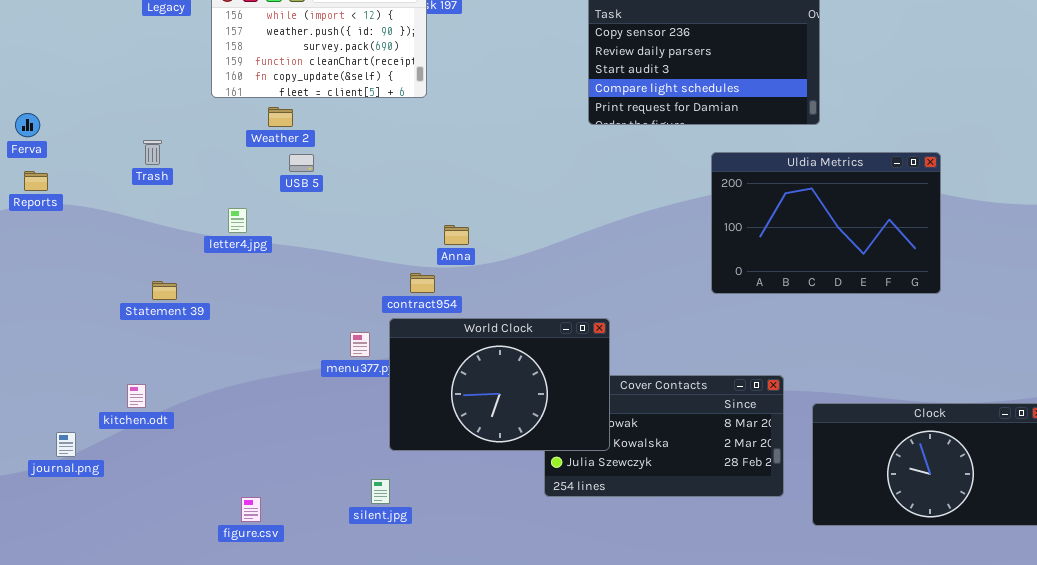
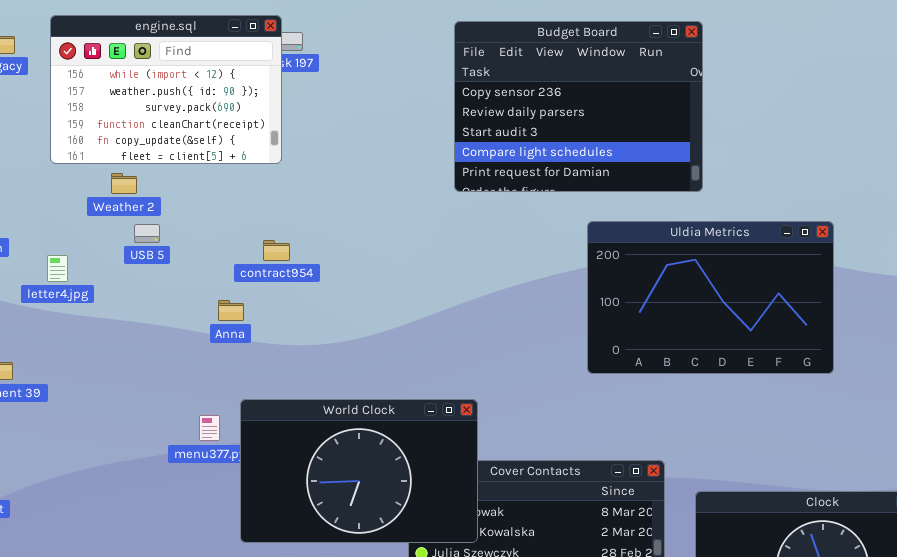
letter4.jpg: [228,208,247,233] -> [47,255,68,282], moved
Anna: [444,225,469,245] -> [218,300,244,321], moved
contract954: [410,273,435,293] -> [263,240,290,261], moved

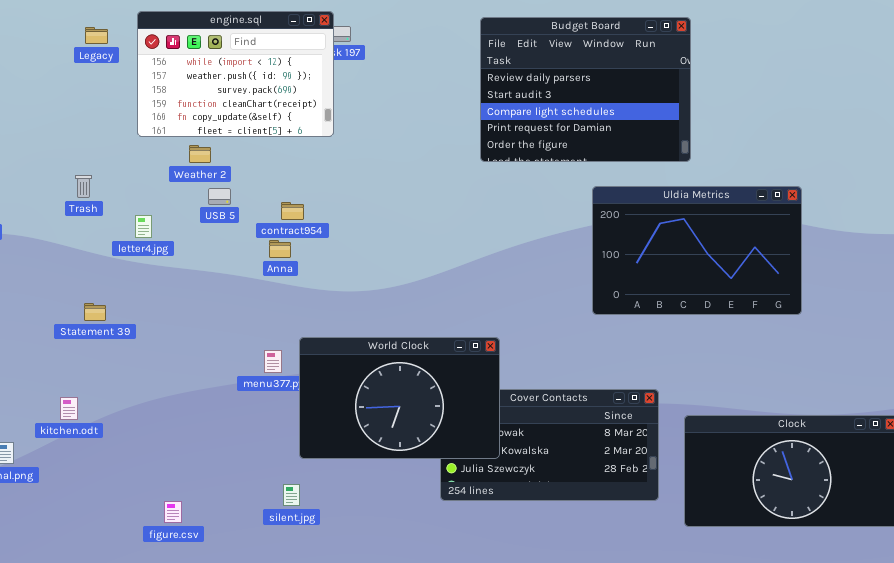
Budget Board: [454,21,703,192] -> [480,17,691,162], scrolled down 1 row
contract954: [263,240,290,261] -> [281,202,304,220], moved
Anna: [218,300,244,321] -> [269,240,291,258], moved

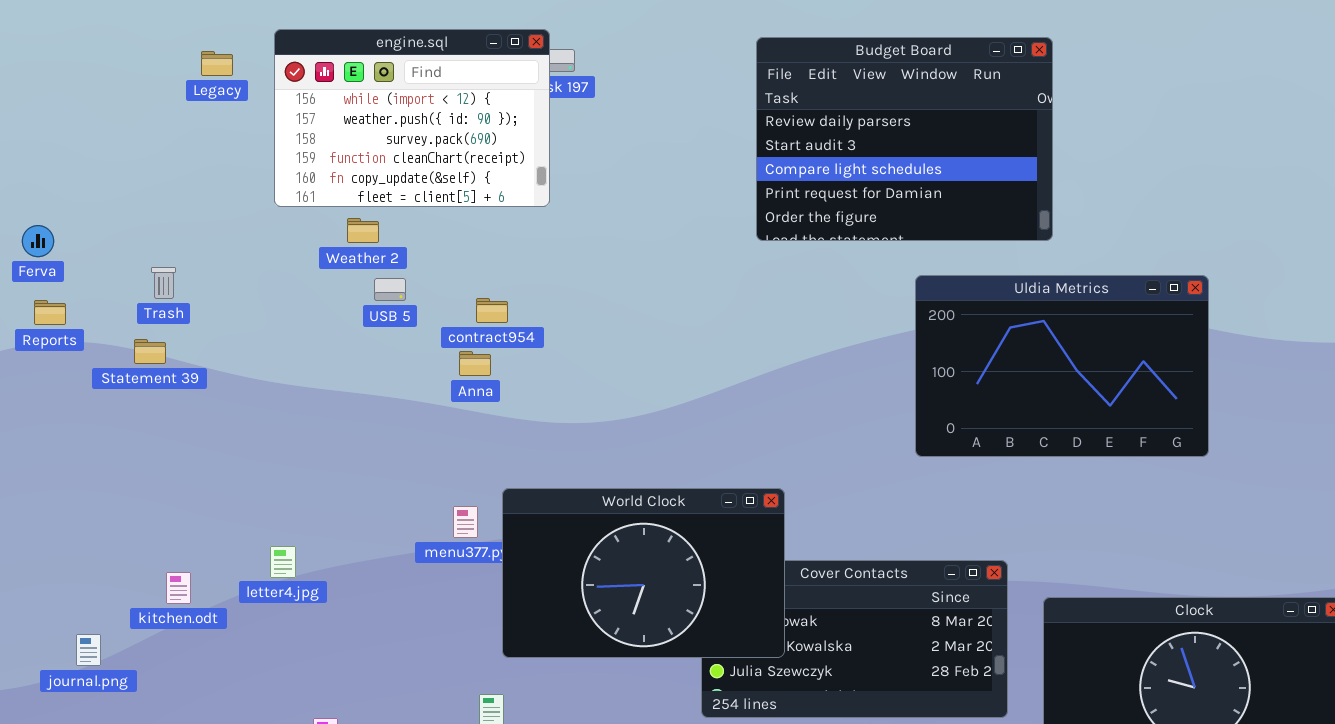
Trash: [75,175,92,198] -> [151,267,176,299], moved
letter4.jpg: [135,215,152,238] -> [270,546,296,578], moved
Statement 39: [84,303,106,321] -> [134,339,166,364], moved

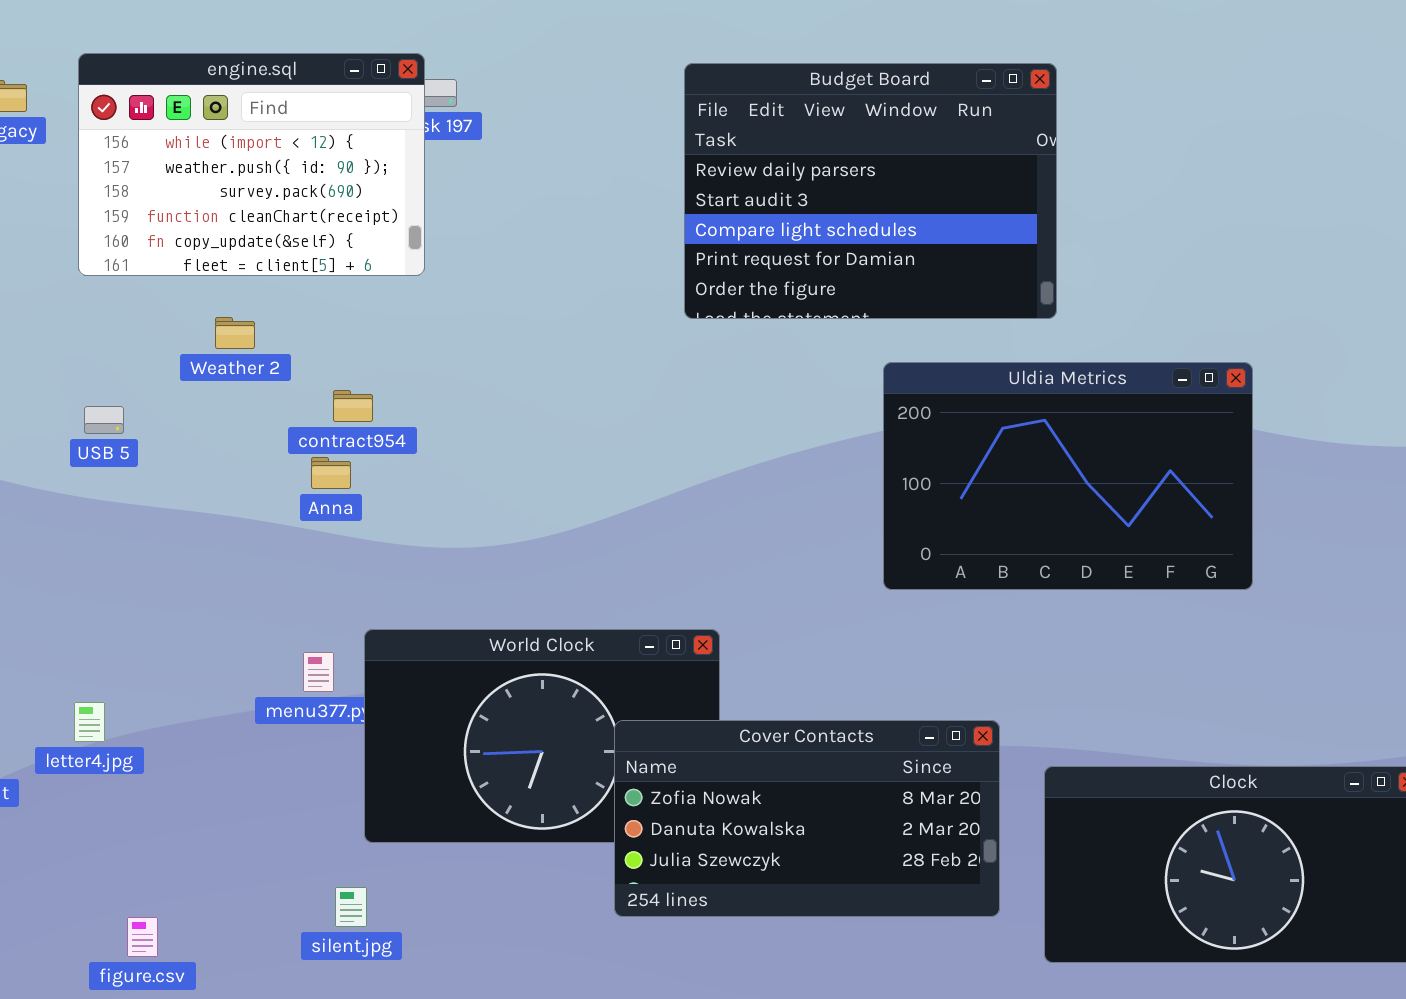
Weather 2: [347,218,379,243] -> [215,317,255,349], moved
USB 5: [374,278,406,301] -> [84,406,124,434], moved
Cover Contacts: [701,560,1008,718] -> [614,720,1000,917], raised

